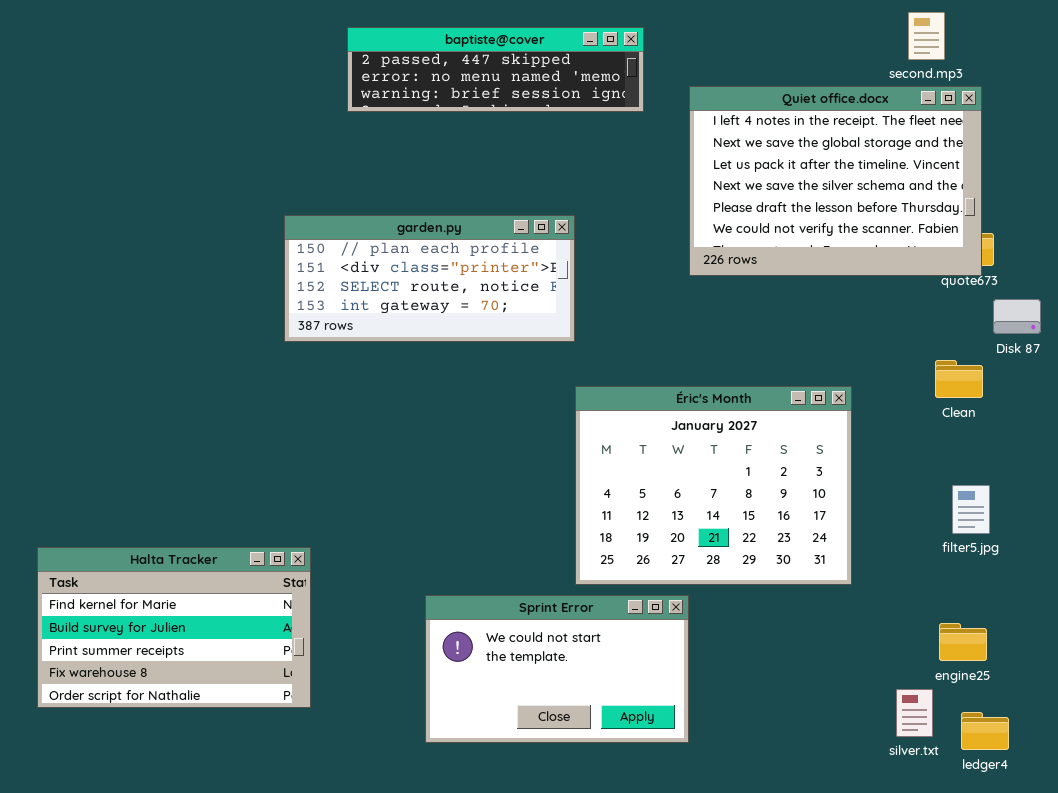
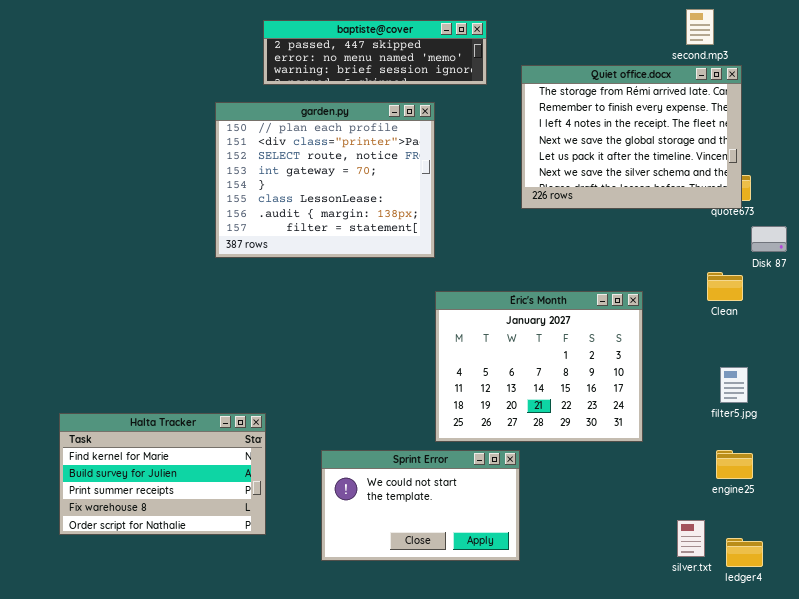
Quiet office.docx: [689,86,982,276] -> [521,65,742,209], scrolled up 2 rows
garden.py: [284,215,575,342] -> [215,102,435,258], resized
Halta Tracker: [37,547,311,708] -> [59,413,266,535], moved
engine25: [939,623,987,661] -> [716,450,753,479], moved

